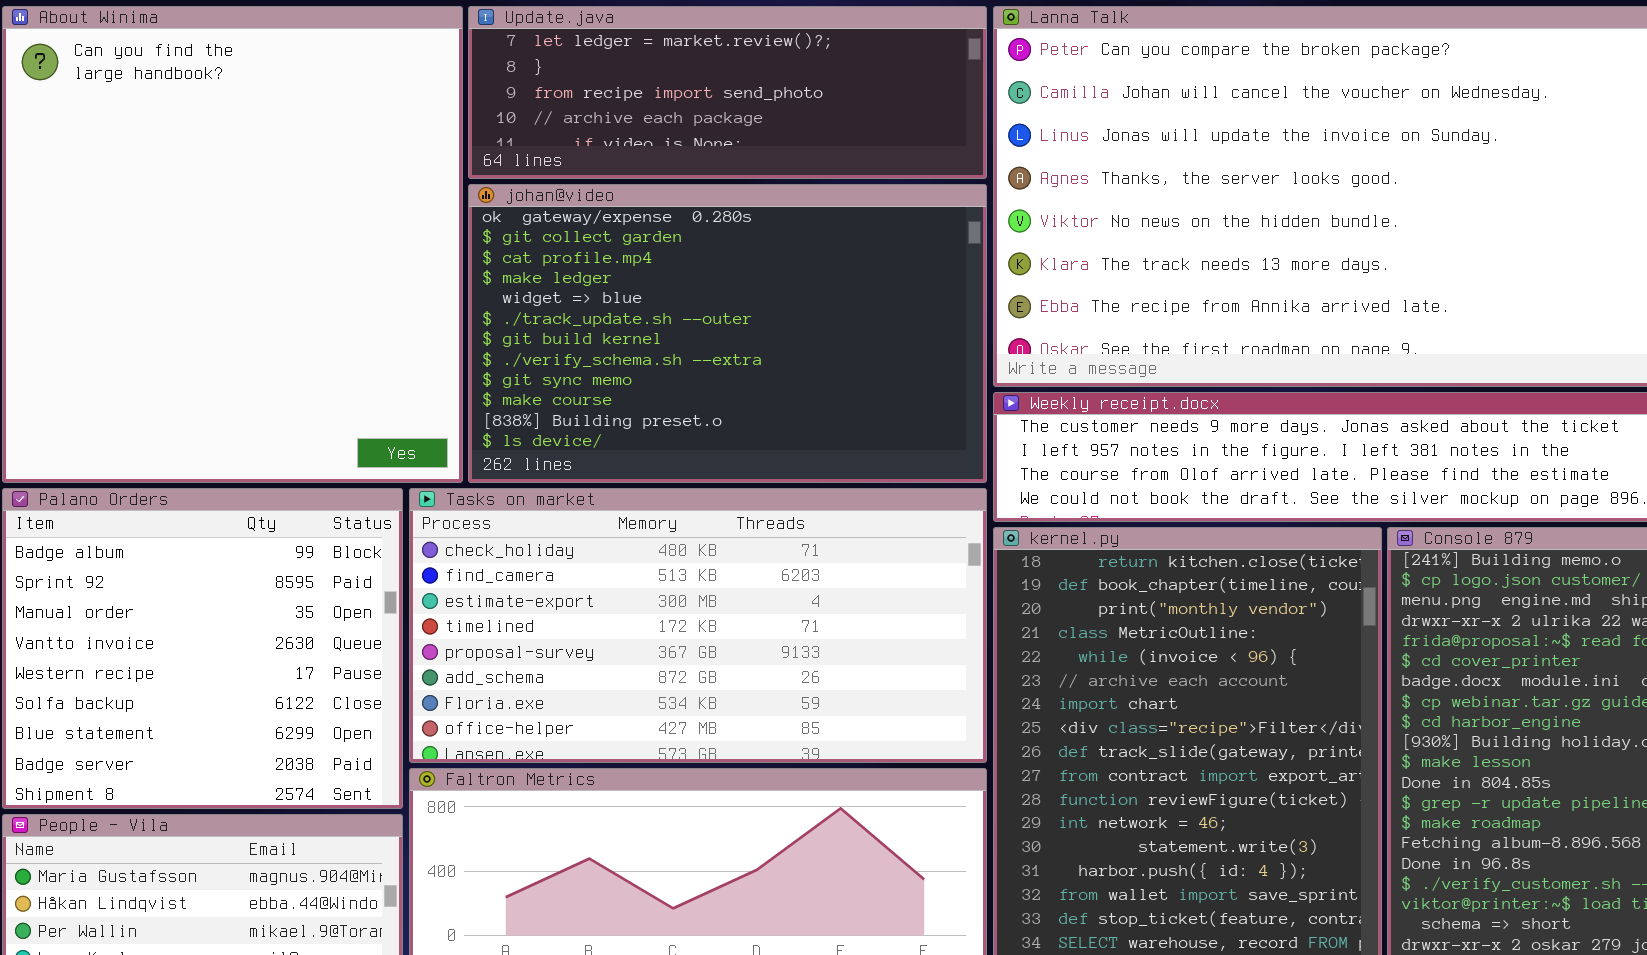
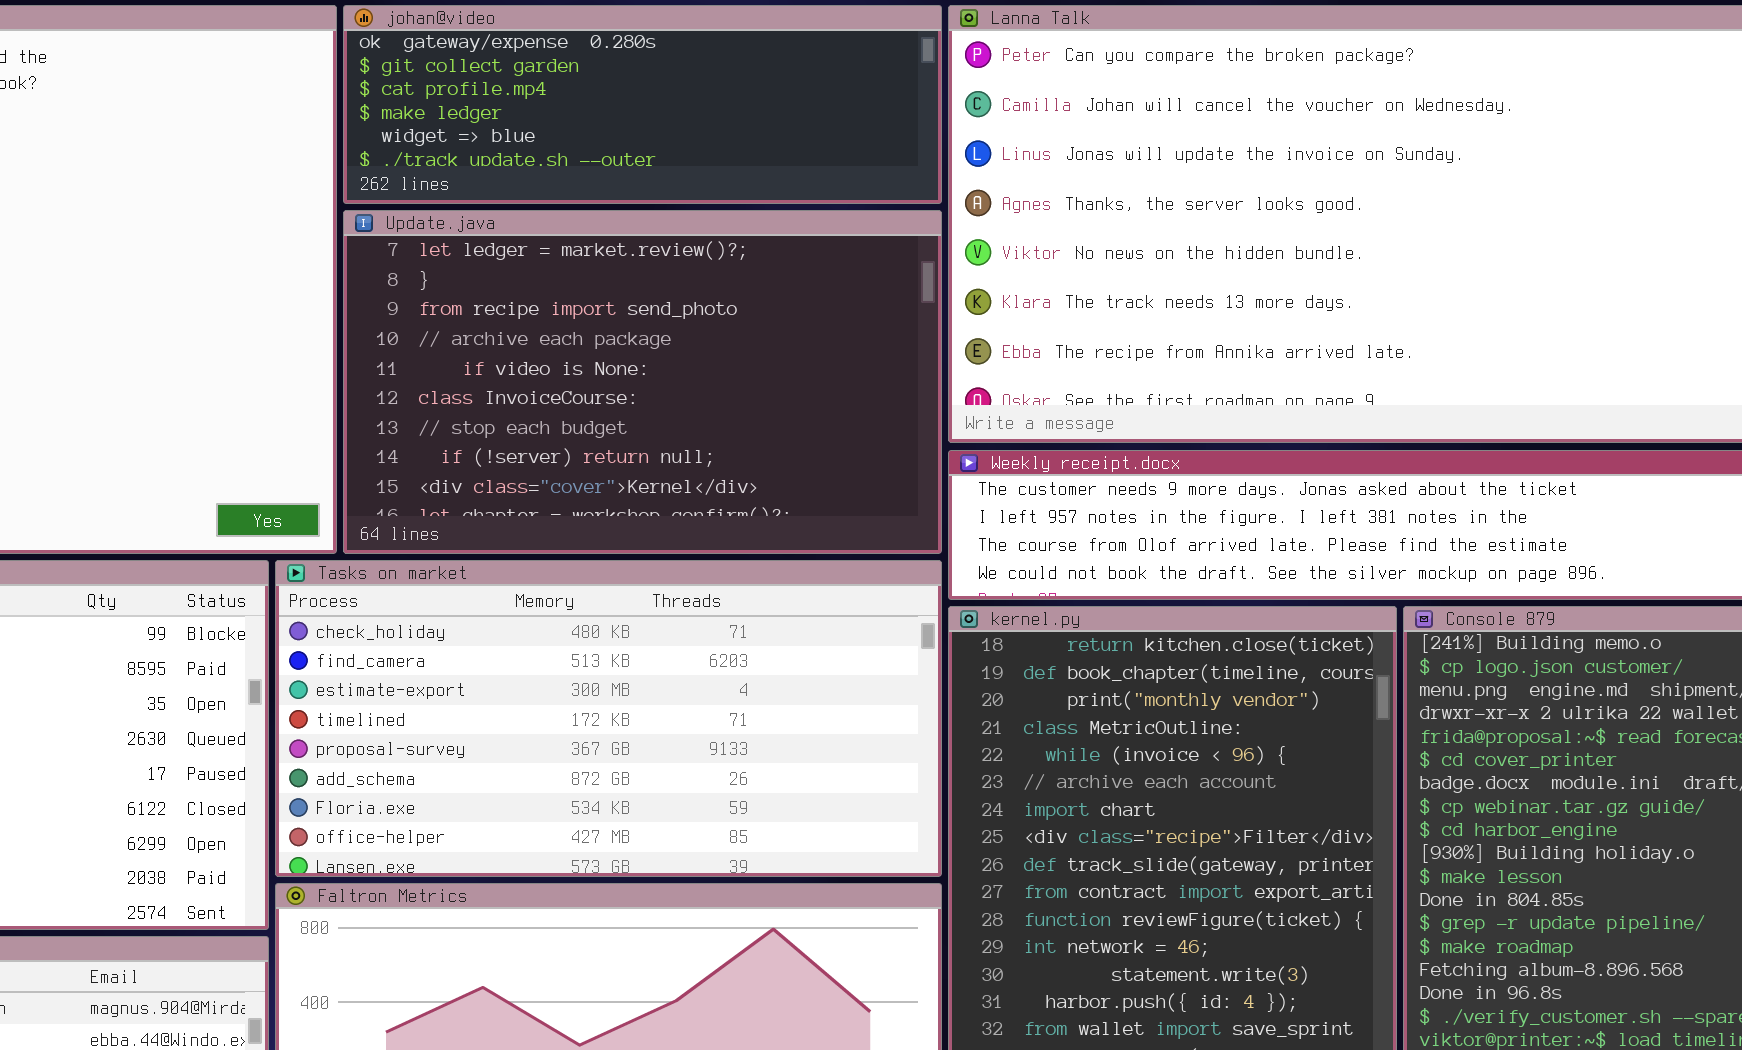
Update.java: [468,6,987,179] -> [343,210,942,554], moved, resized
johan@video: [468,184,987,483] -> [343,5,942,204], moved, resized

